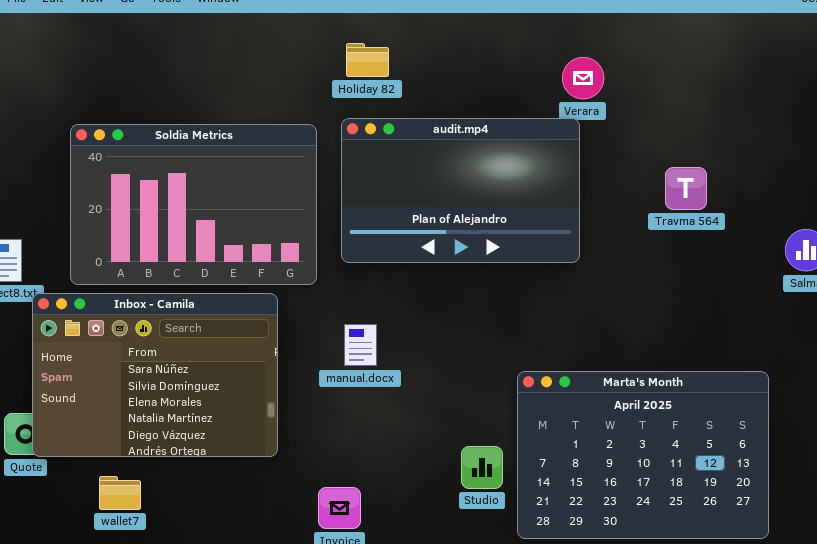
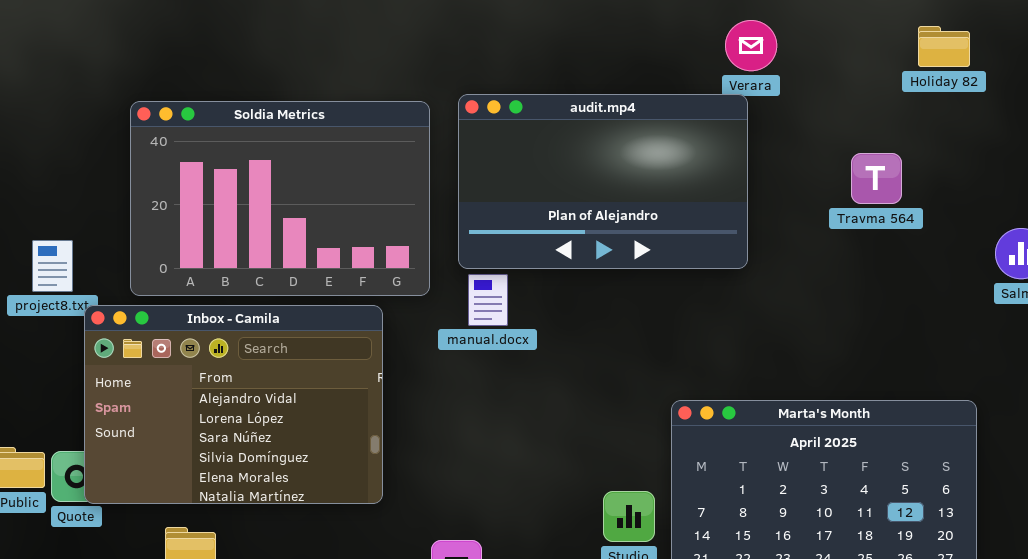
Holiday 82: [346,43,389,77] -> [918,26,970,67], moved
Inbox - Camila: [32,293,278,457] -> [84,305,383,504], scrolled up 2 rows
manual.docx: [344,324,377,366] -> [468,274,508,326], moved

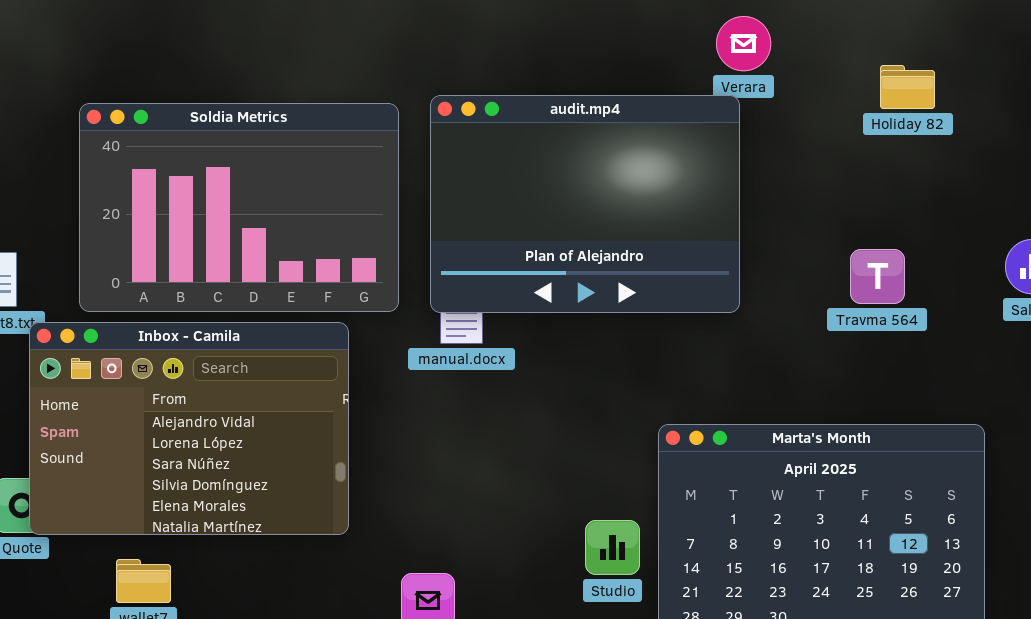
Holiday 82: [918,26,970,67] -> [880,65,935,109], moved
audit.mp4: [458,94,748,269] -> [430,95,740,313], resized
Travma 564: [851,153,902,204] -> [850,249,905,304], moved

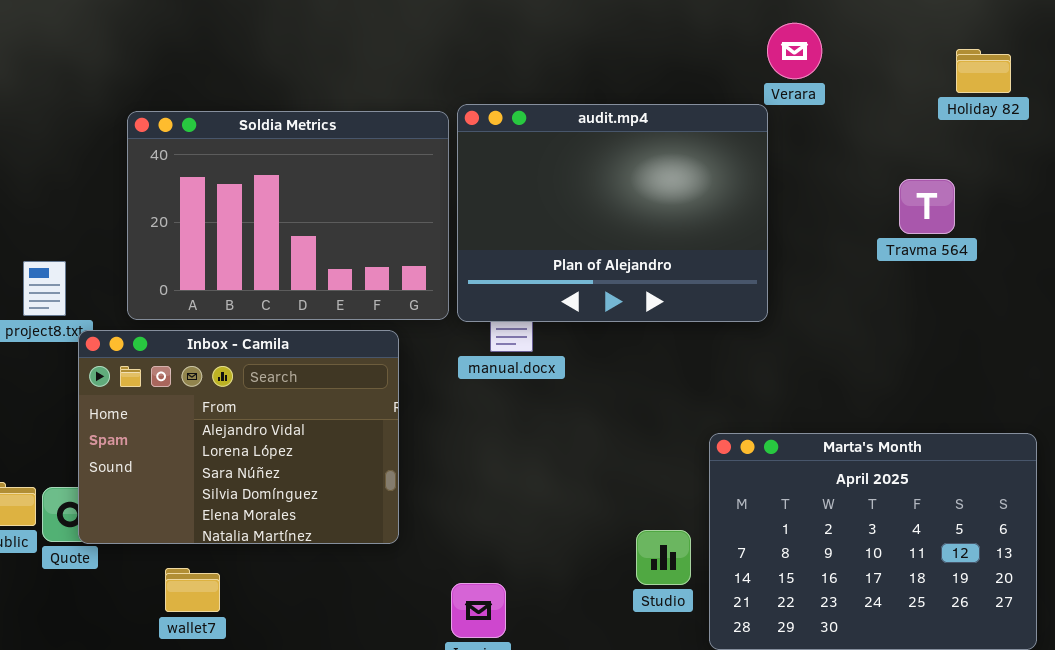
Holiday 82: [880,65,935,109] -> [956,49,1011,93], moved
audit.mp4: [430,95,740,313] -> [457,104,768,322], moved
Travma 564: [850,249,905,304] -> [899,179,955,234], moved

